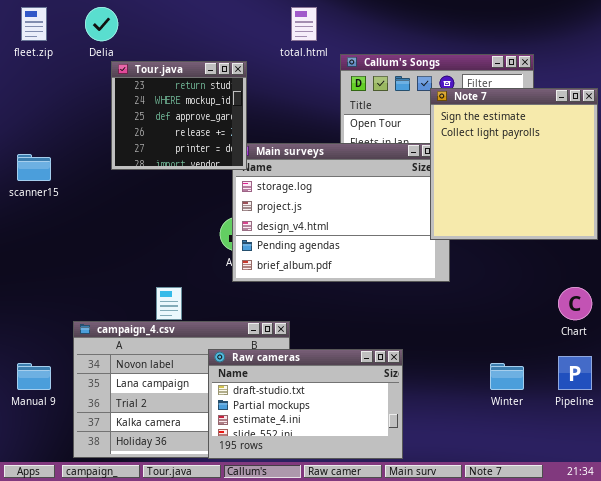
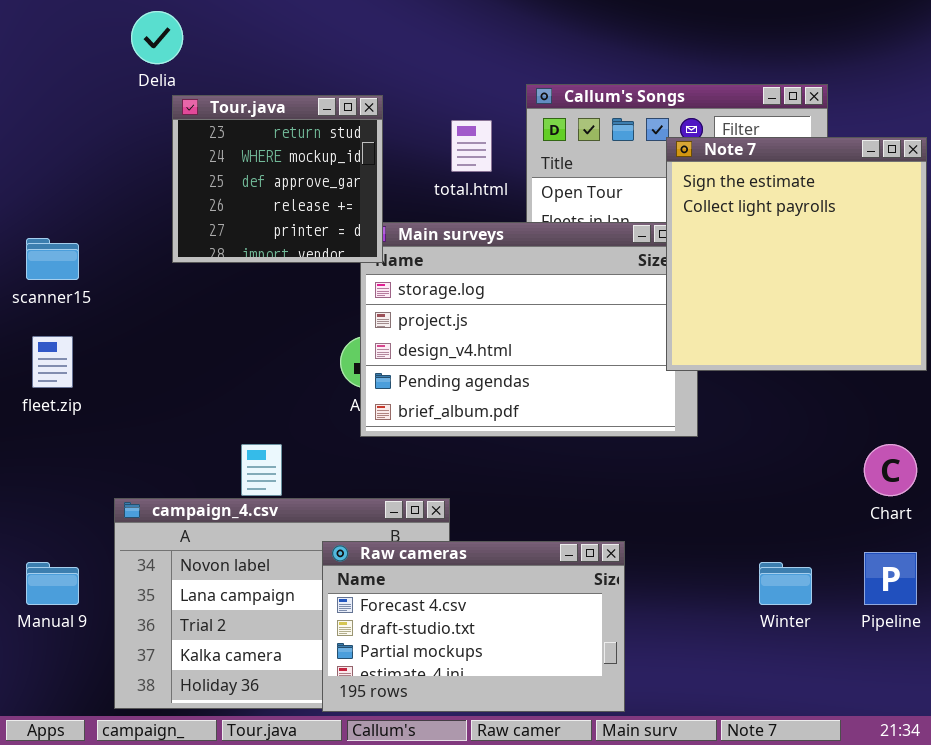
fleet.zip: [21,7,47,41] -> [32,336,73,388], moved
total.html: [291,7,317,41] -> [451,120,492,172], moved
Raw cameras: [208,349,403,459] -> [322,541,625,712], scrolled up 1 row

